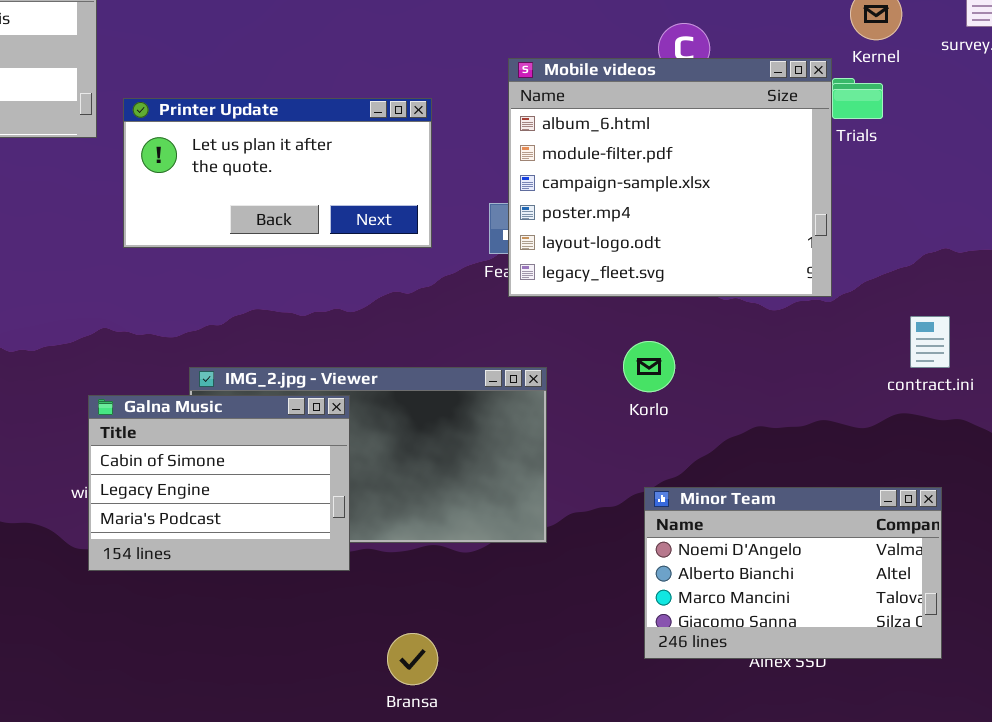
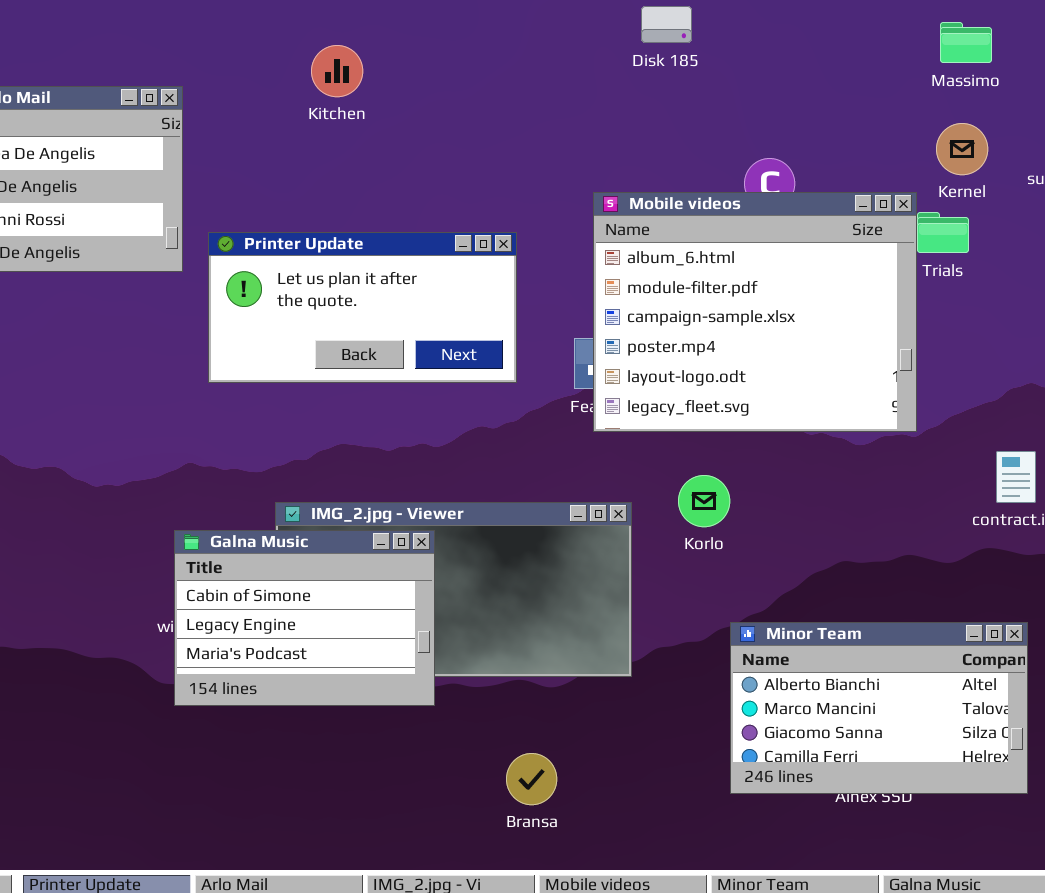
Korlo: [623,341,675,392] -> [678,475,730,527], moved
Minor Team: [644,487,942,659] -> [730,622,1028,794], scrolled down 1 row
Bransa: [387,633,438,685] -> [506,753,557,805], moved

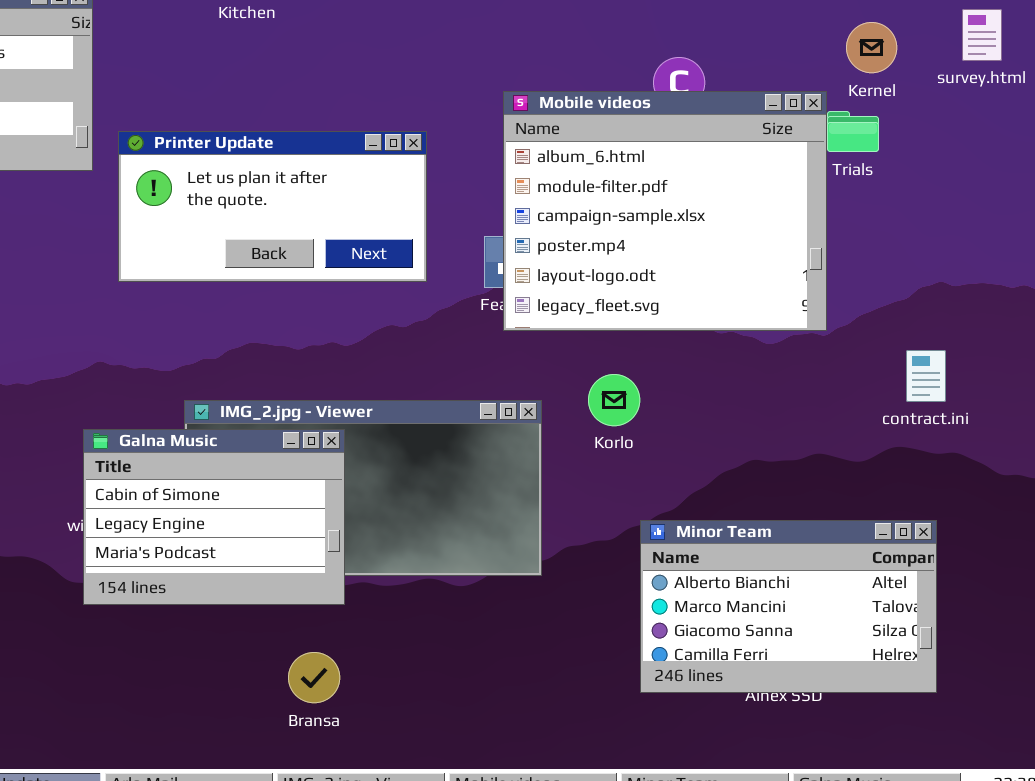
Bransa: [506,753,557,805] -> [288,652,340,703], moved

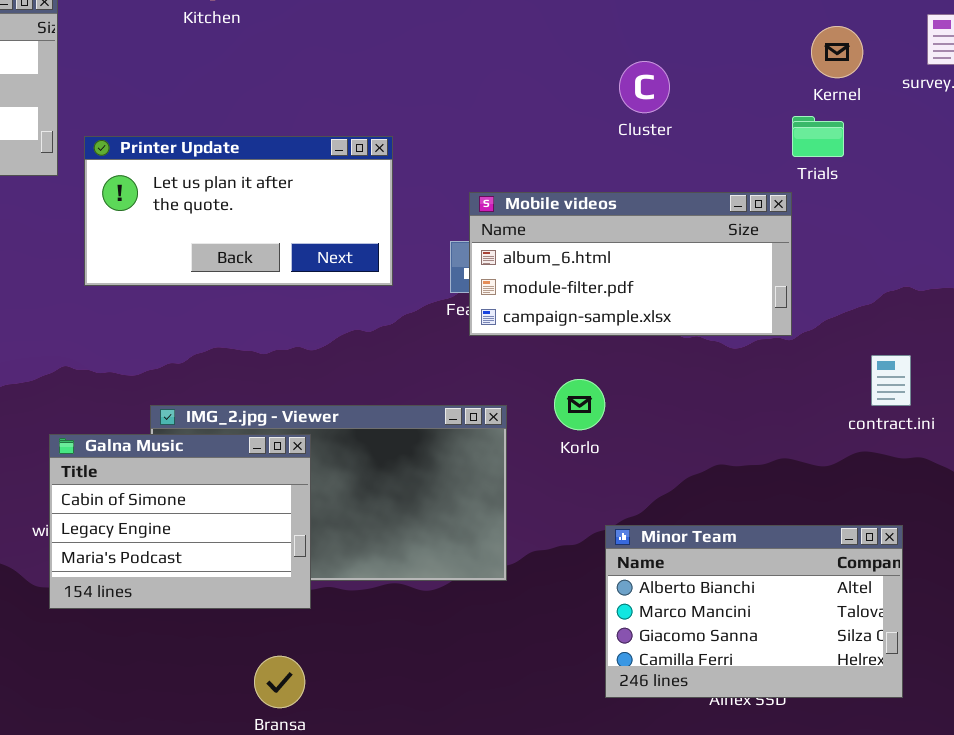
Mobile videos: [503,91,827,331] -> [469,192,792,336], resized

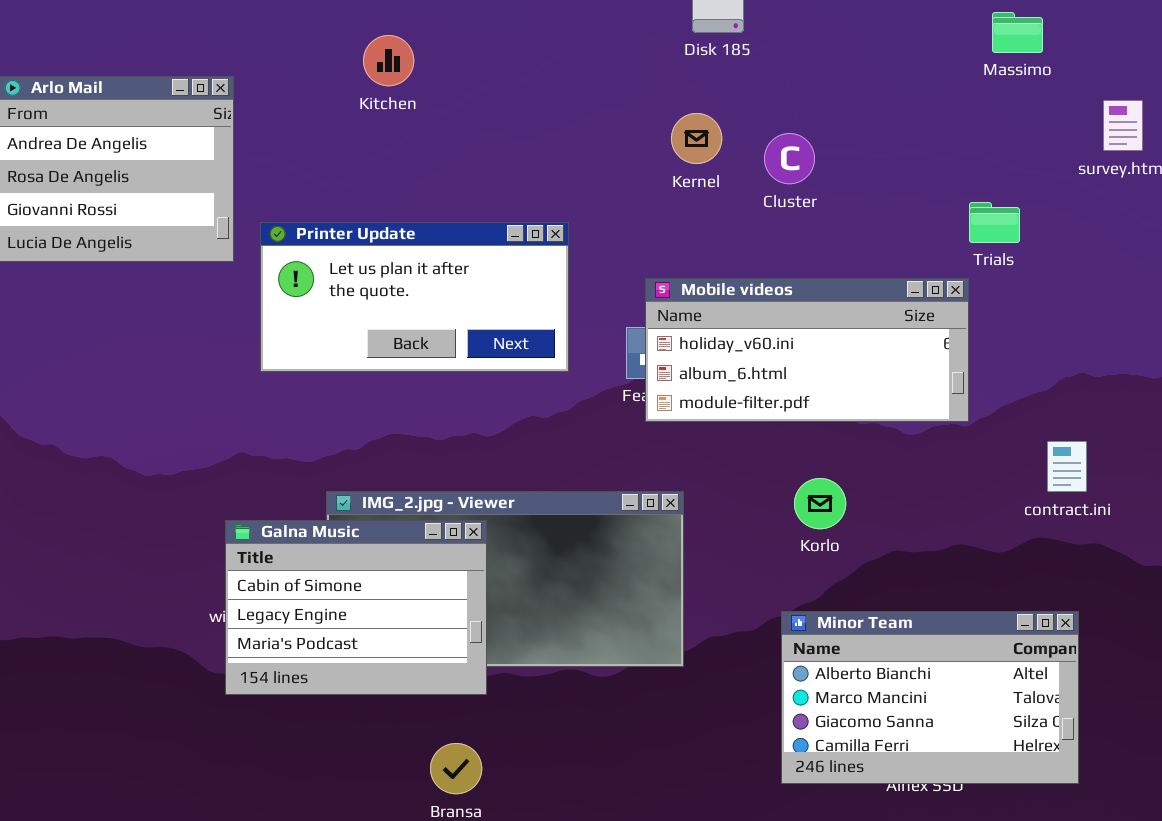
Kernel: [811,26,863,78] -> [671,113,722,164], moved
Cluster: [619,61,670,113] -> [764,133,815,184], moved
Mobile videos: [469,192,792,336] -> [645,278,969,422], scrolled up 1 row
Korlo: [554,379,605,430] -> [794,478,846,529], moved

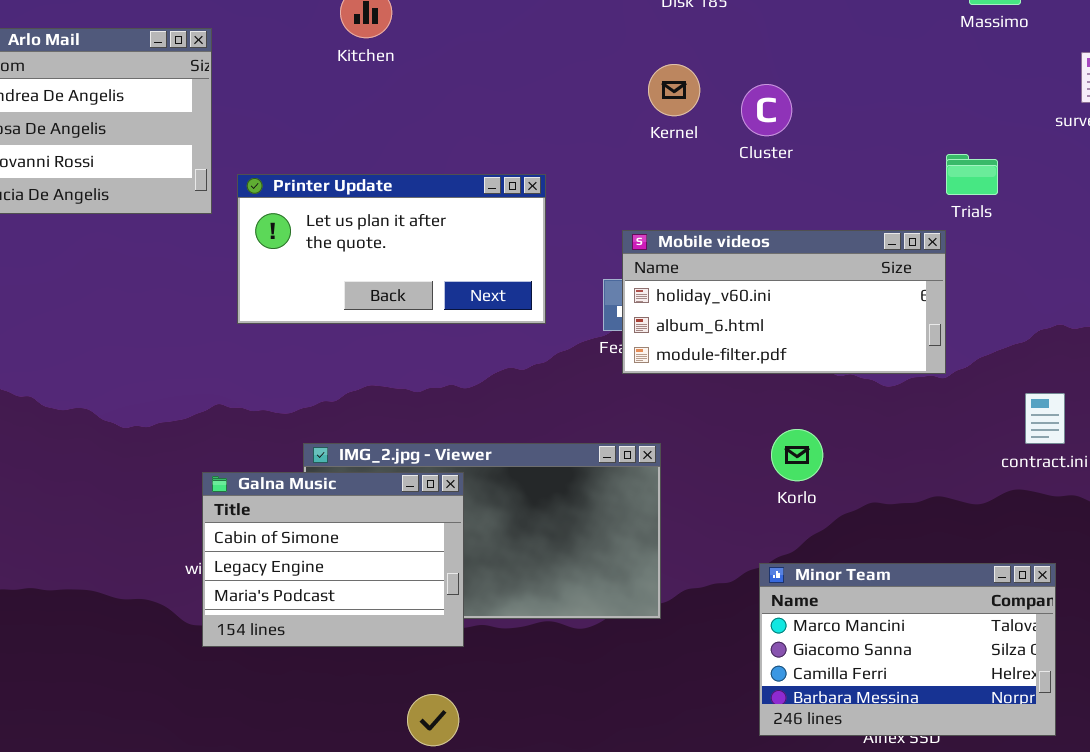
Minor Team: [781,611,1079,784] -> [759,563,1056,736], scrolled down 1 row

